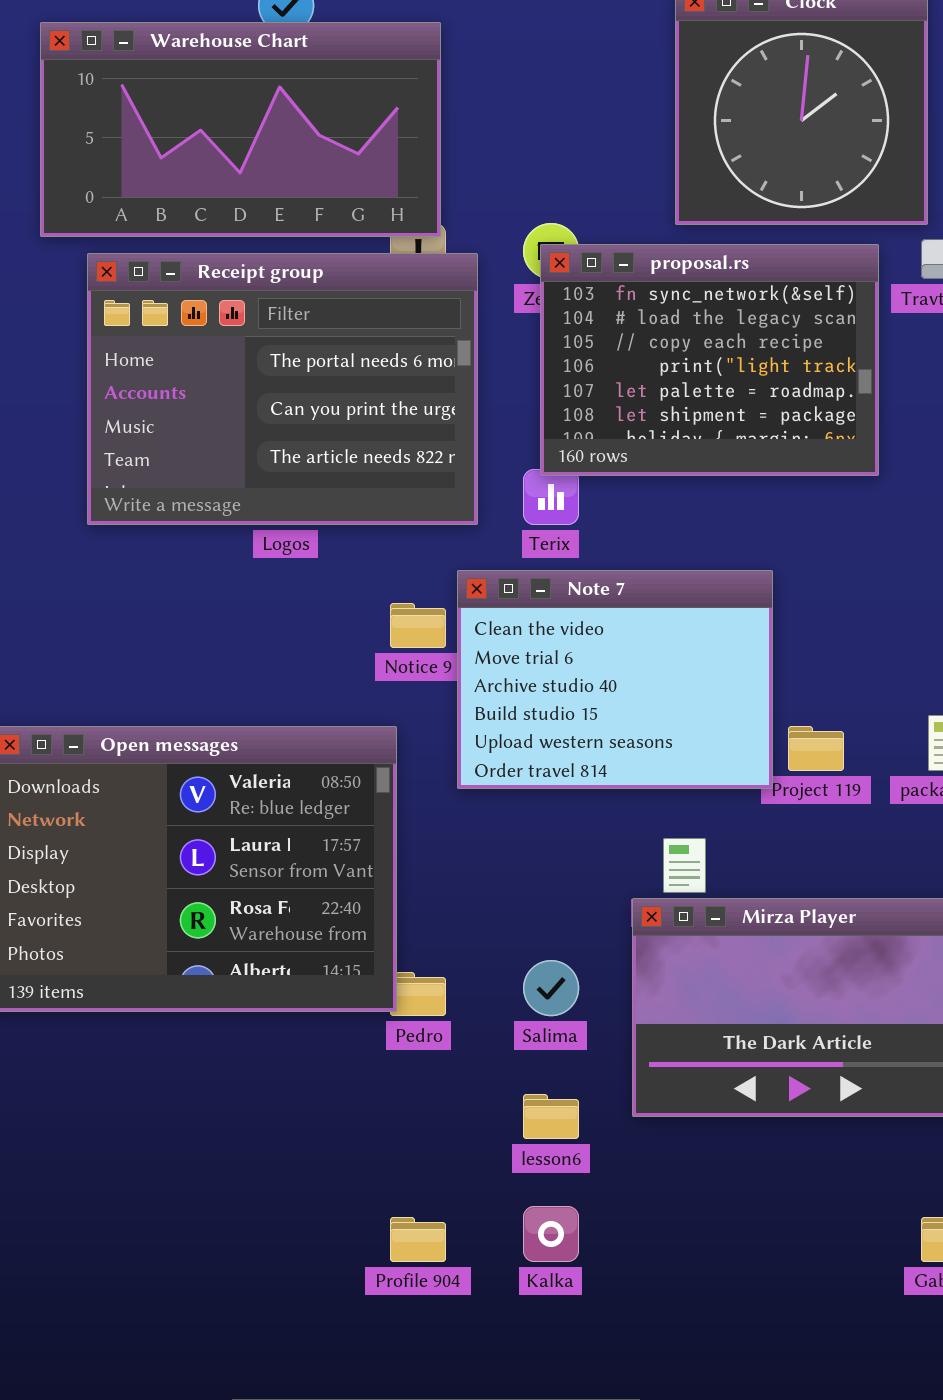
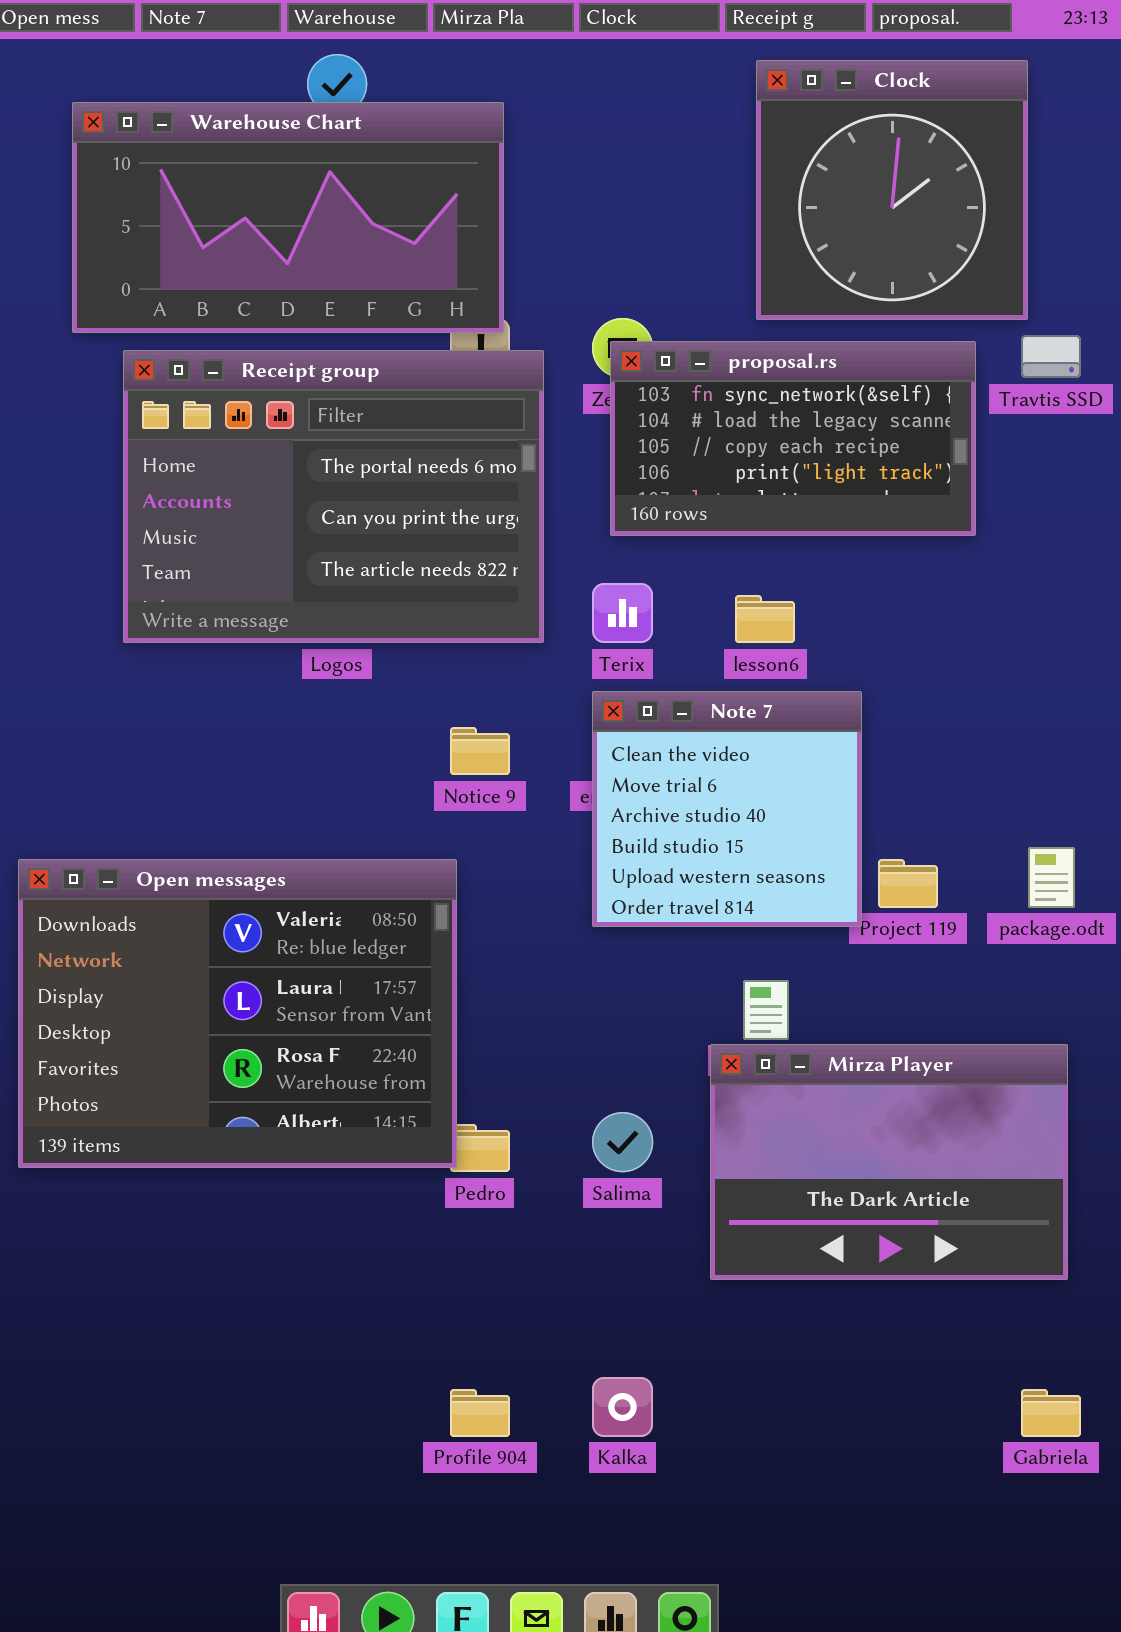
proposal.rs: [540,244,879,476] -> [610,341,976,536], resized
Note 7: [457,570,773,789] -> [592,691,862,927], resized
lesson6: [523,1094,579,1139] -> [735,595,795,643], moved

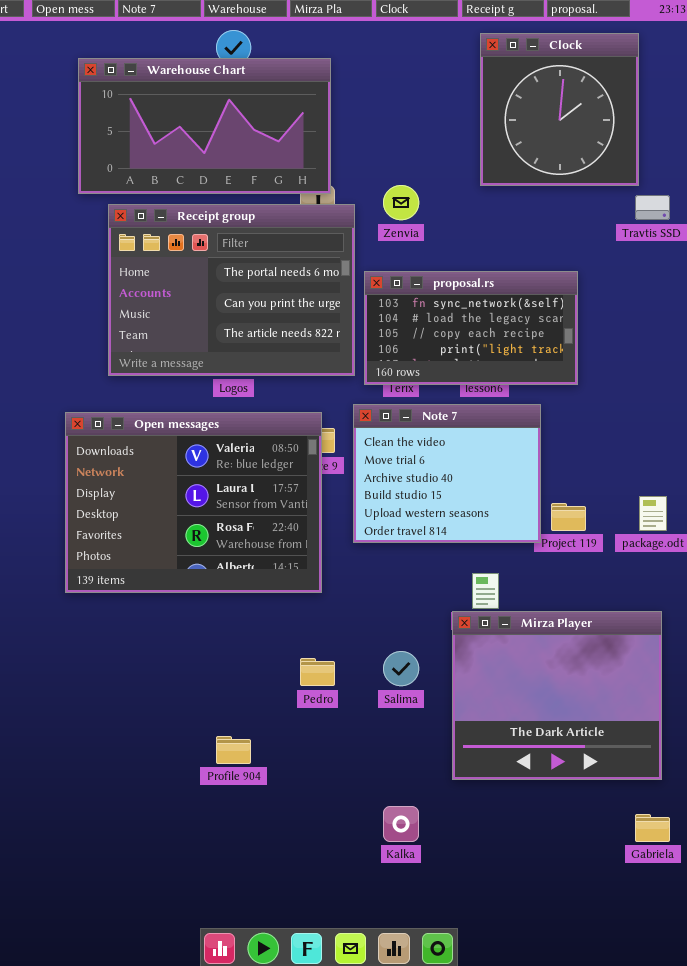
proposal.rs: [610,341,976,536] -> [364,271,578,385], moved
Note 7: [592,691,862,927] -> [353,404,541,543], resized
Open messages: [18,859,457,1168] -> [65,412,322,593], moved
Mirza Player: [710,1044,1068,1280] -> [452,611,662,780], resized
Profile 904: [450,1389,510,1437] -> [216,736,251,764], moved

